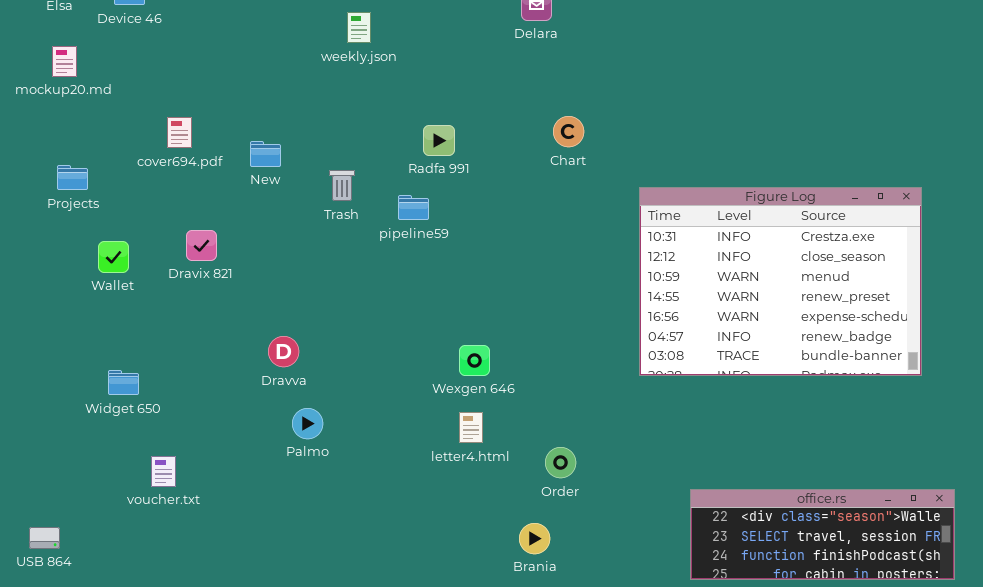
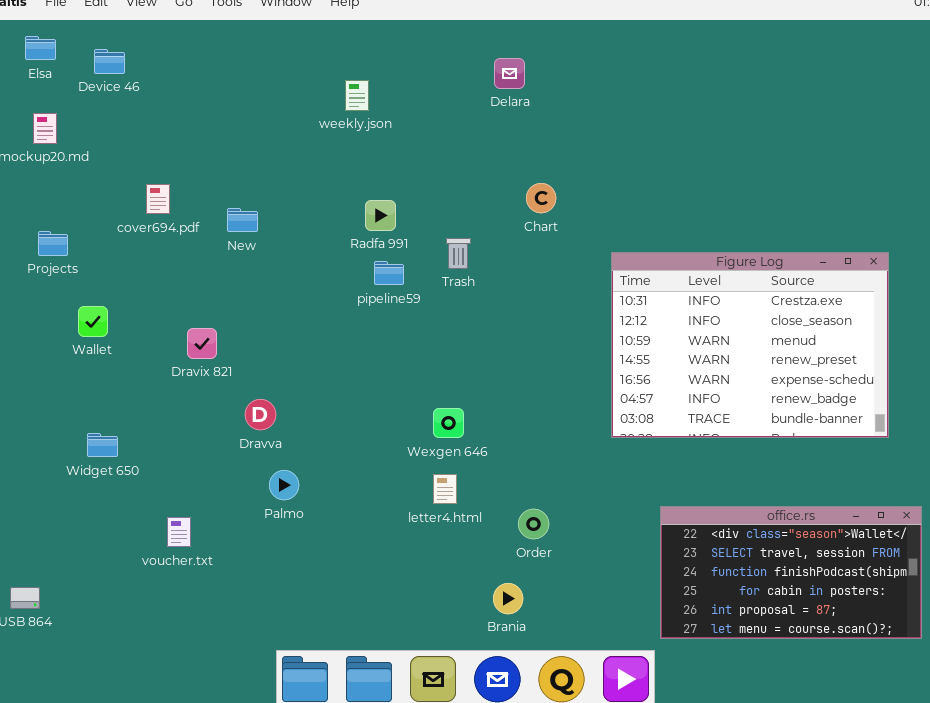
weekly.json: [347,12,371,43] -> [345,80,369,111], moved
Radfa 991: [423,125,455,156] -> [365,200,396,231], moved
Trash: [329,170,355,201] -> [446,238,471,269], moved
Dravix 821: [186,230,217,261] -> [187,328,217,359], moved
voucher.txt: [151,456,176,487] -> [167,517,191,547], moved
office.rs: [690,489,955,580] -> [660,506,922,639], resized

